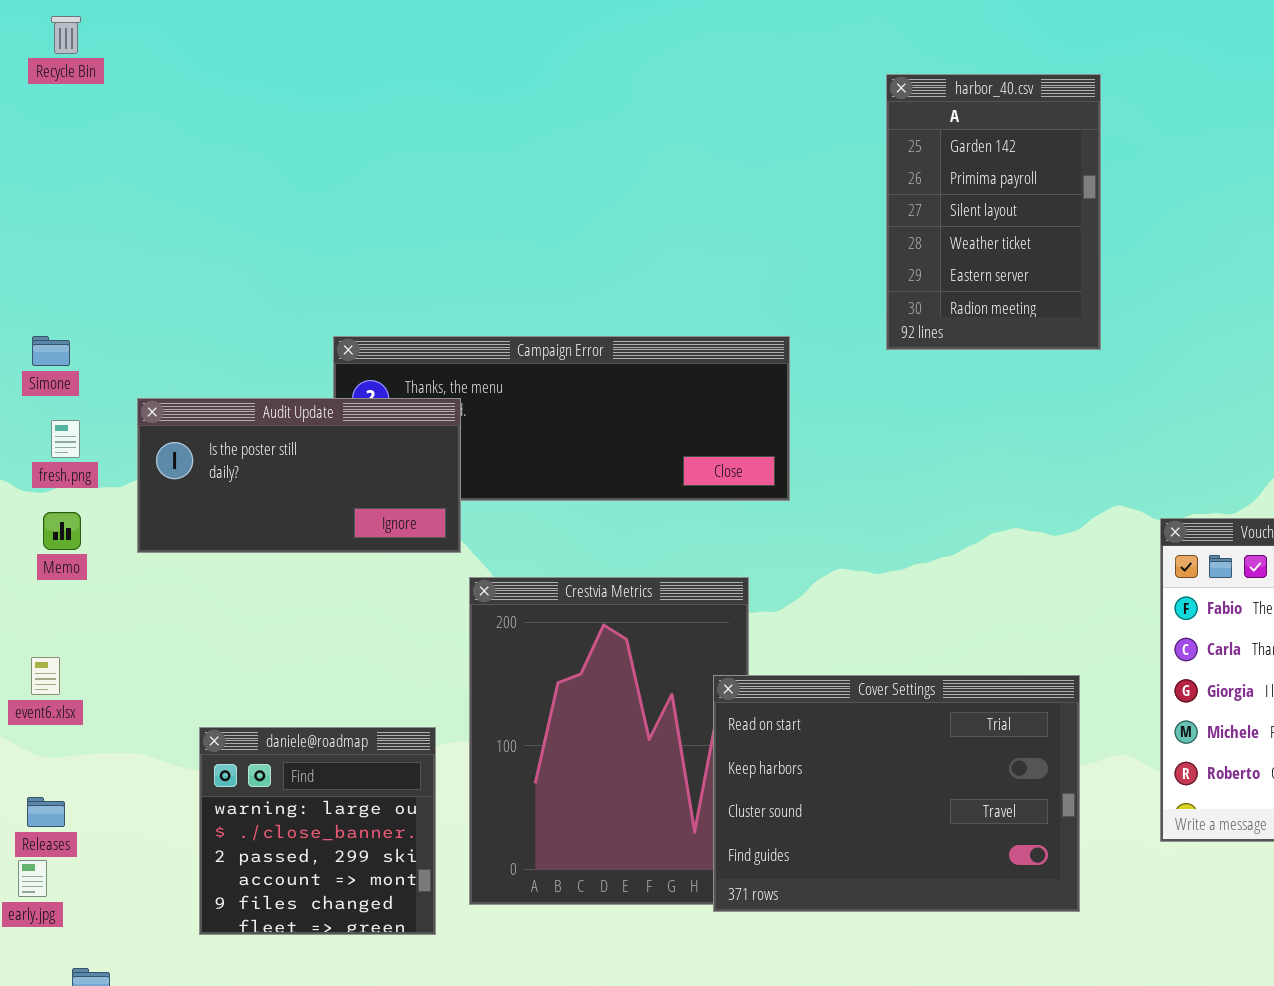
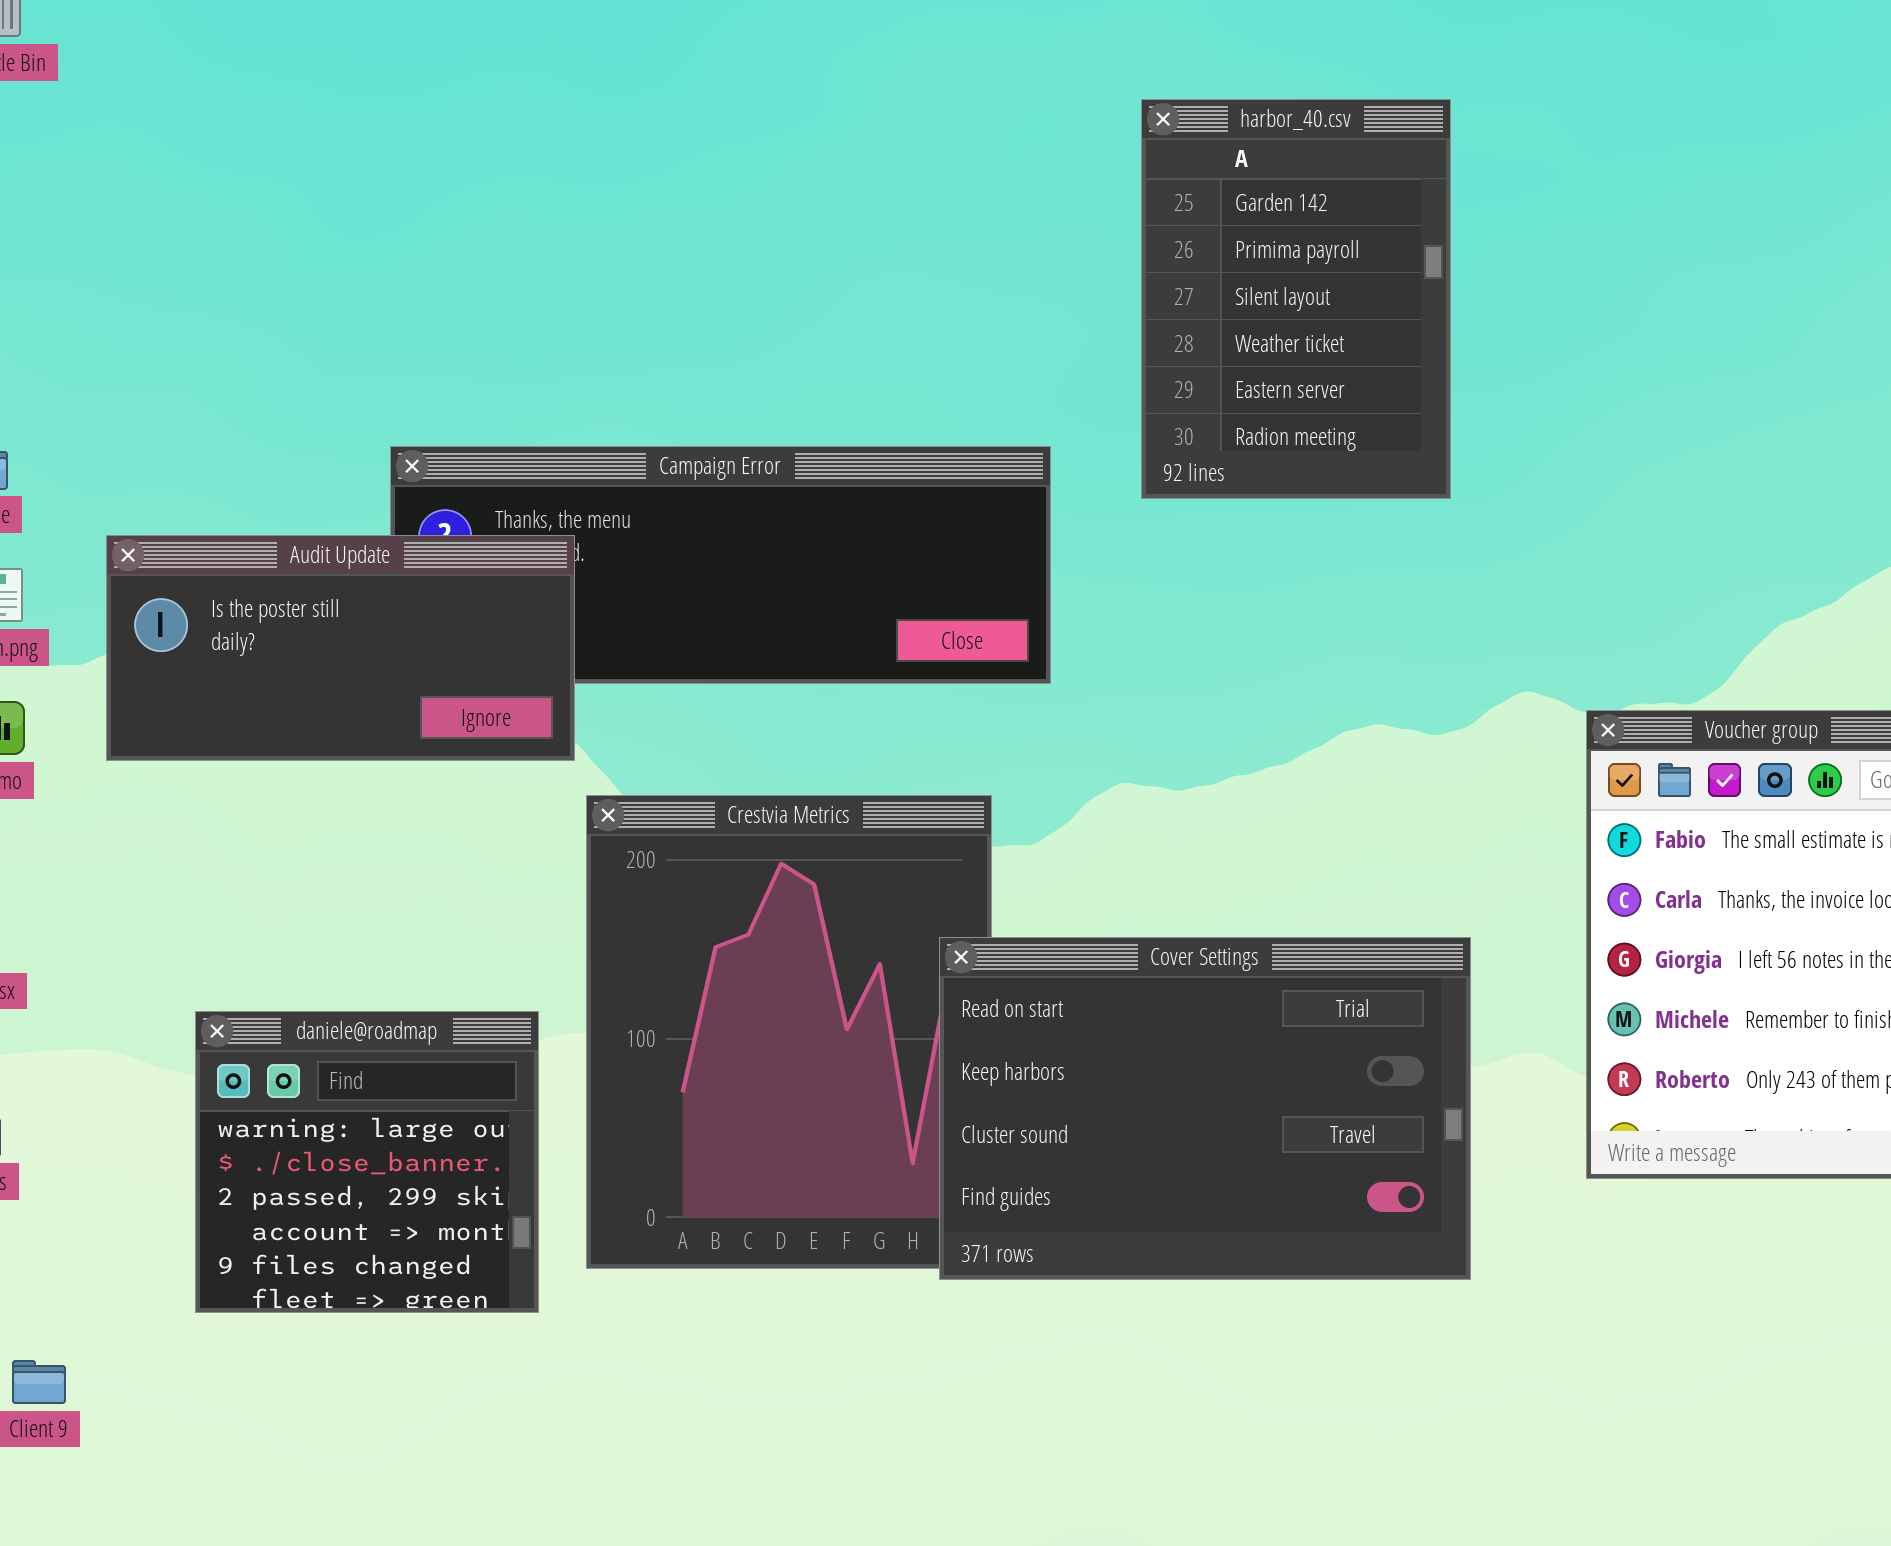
harbor_40.csv: [886,74,1101,350] -> [1141,99,1451,499], moved

